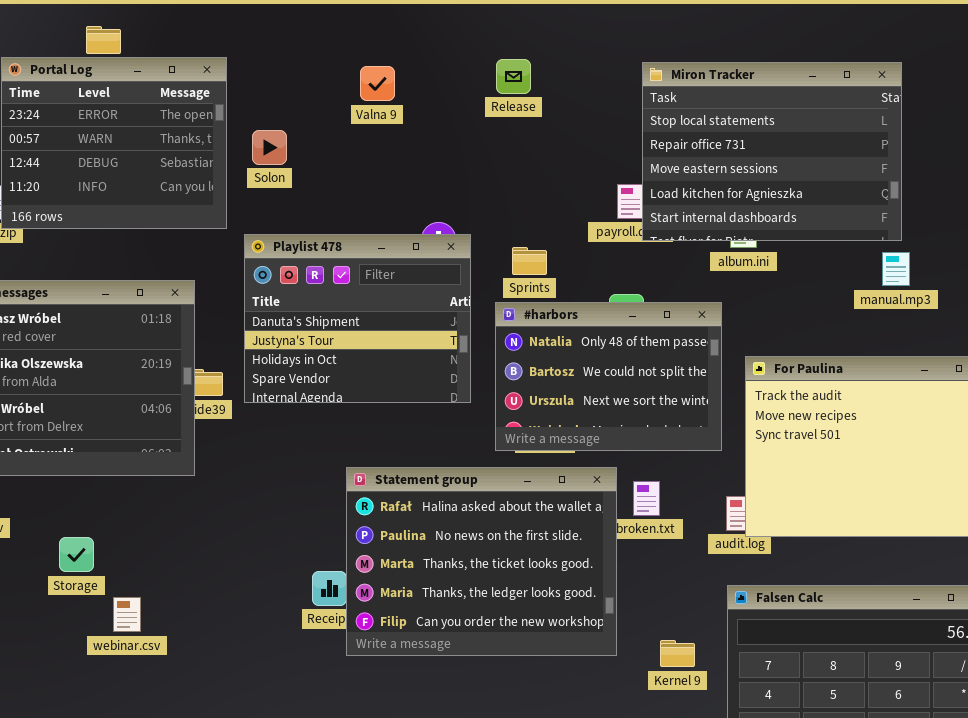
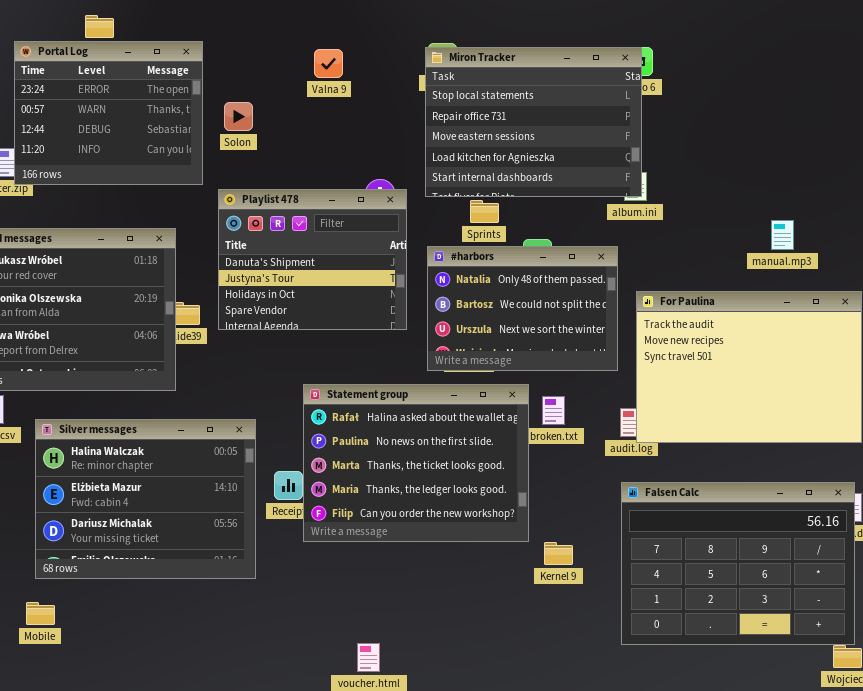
Miron Tracker: [642,62,902,241] -> [425,47,642,197], moved
Sprints: [512,247,547,275] -> [470,200,499,223], moved
manual.mp3: [882,252,910,286] -> [771,220,794,250], moved
Silver messages: none -> [35,419,256,579], opened
Kernel 9: [660,640,695,667] -> [544,542,573,565], moved

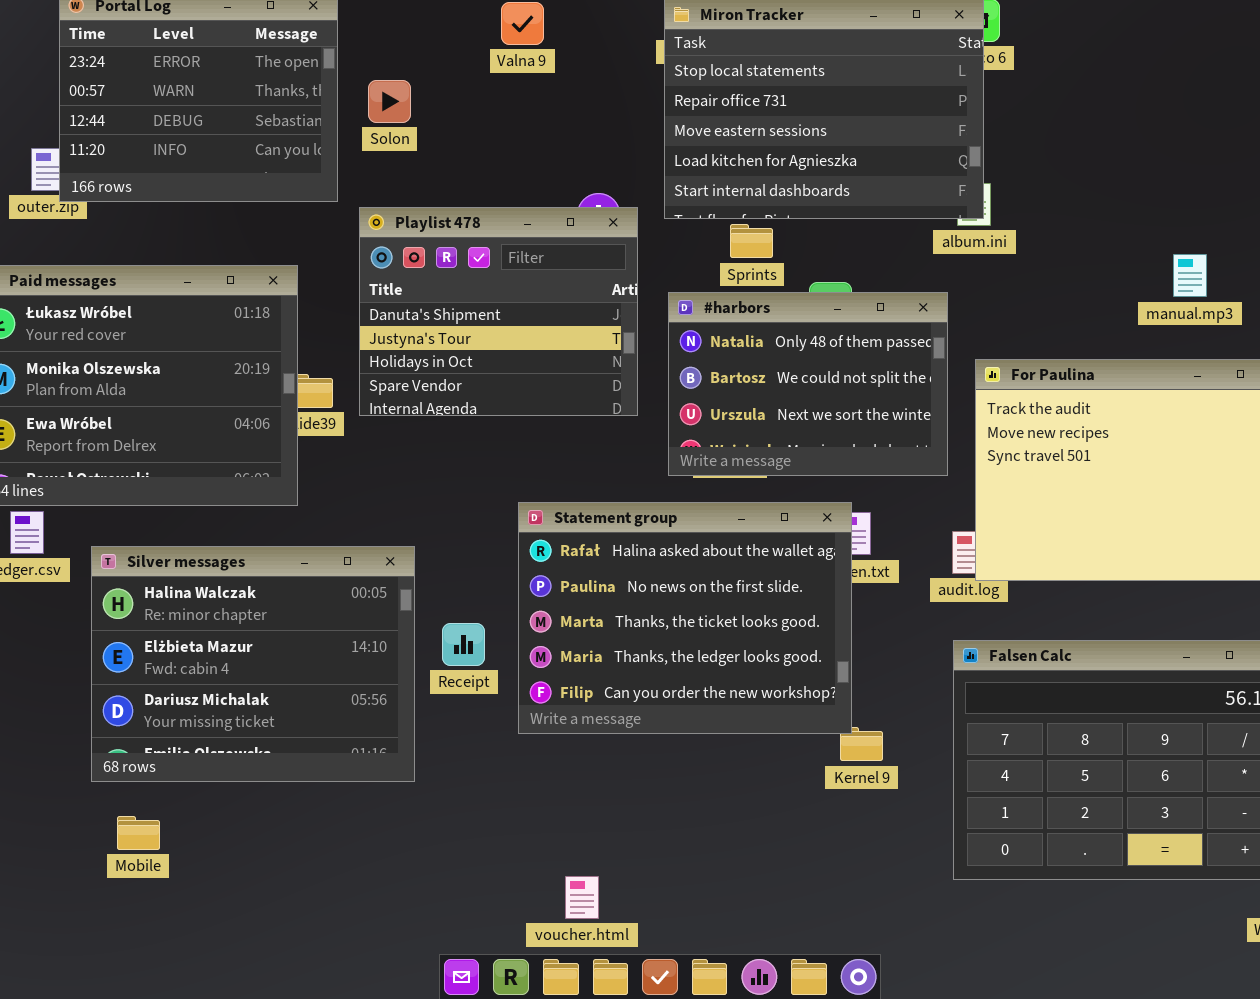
Statement group: [303,384,529,542] -> [518,502,852,734], moved
Mobile: [26,602,55,625] -> [117,816,160,850], moved

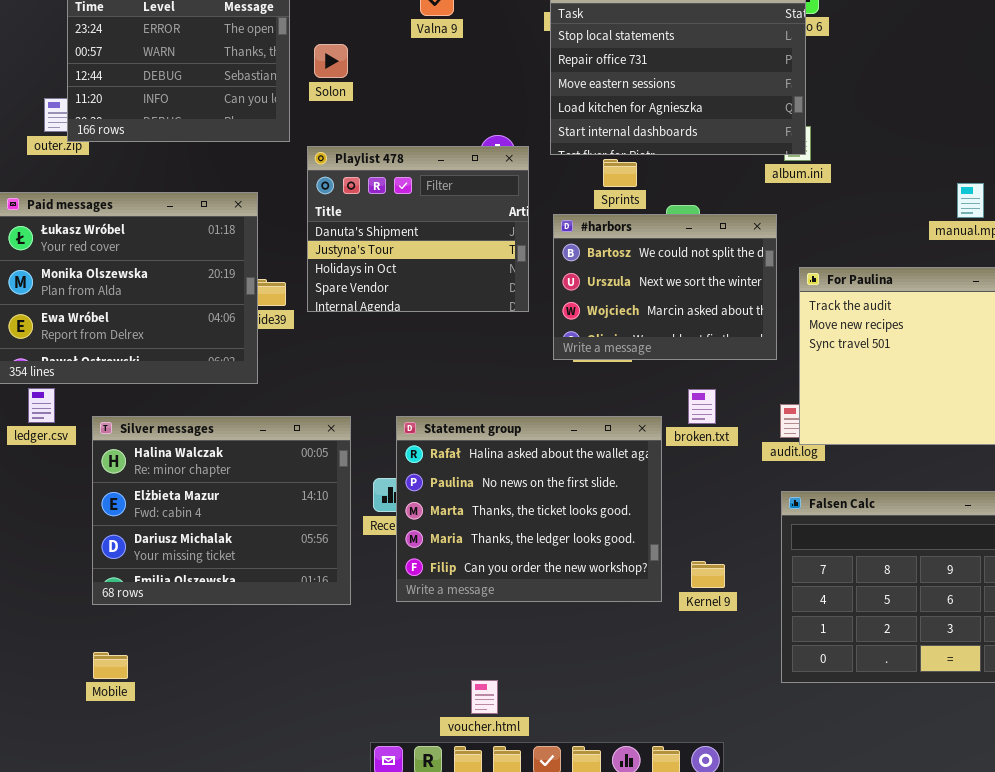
#harbors: [668,292,948,476] -> [553,214,777,360], scrolled down 1 row
Statement group: [518,502,852,734] -> [396,416,662,602], moved
Mobile: [117,816,160,850] -> [93,652,128,679], moved

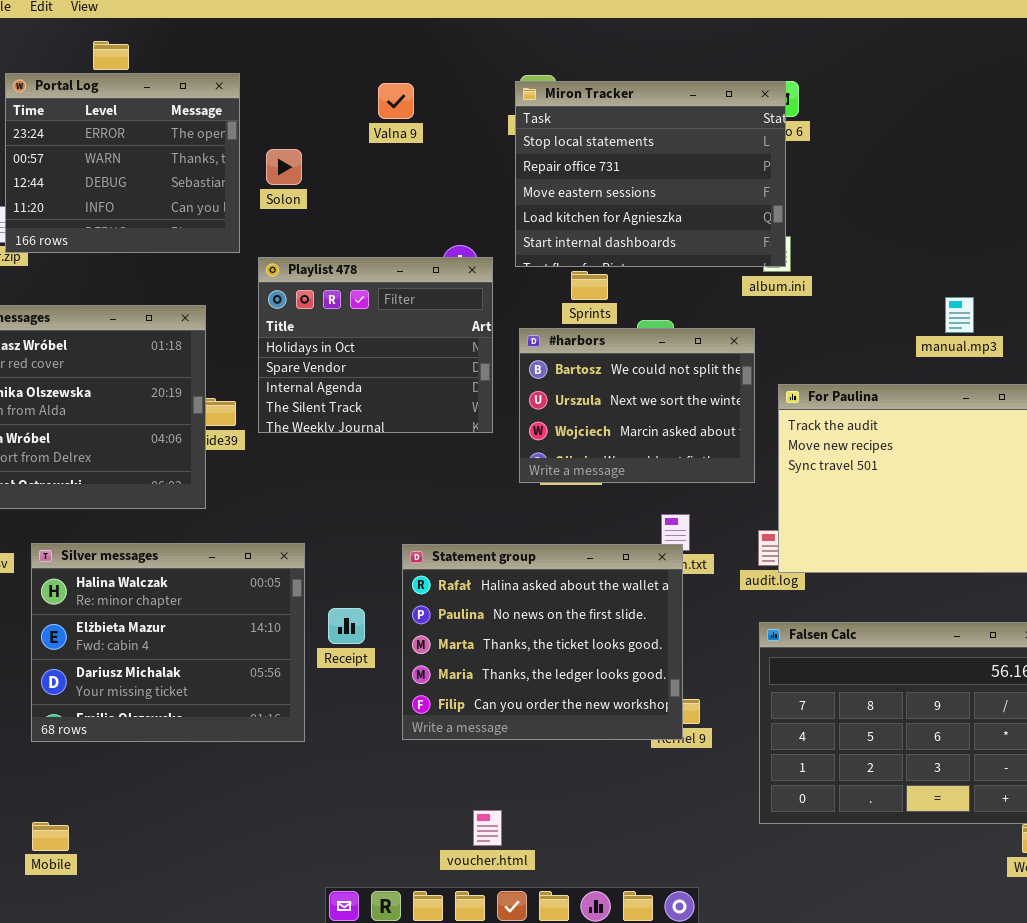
Playlist 478: [307,146,529,312] -> [258,257,493,433], scrolled down 2 rows
Statement group: [396,416,662,602] -> [402,544,683,740], moved
Mobile: [93,652,128,679] -> [32,822,69,851], moved
voucher.html: [471,680,498,714] -> [473,810,502,846], moved

